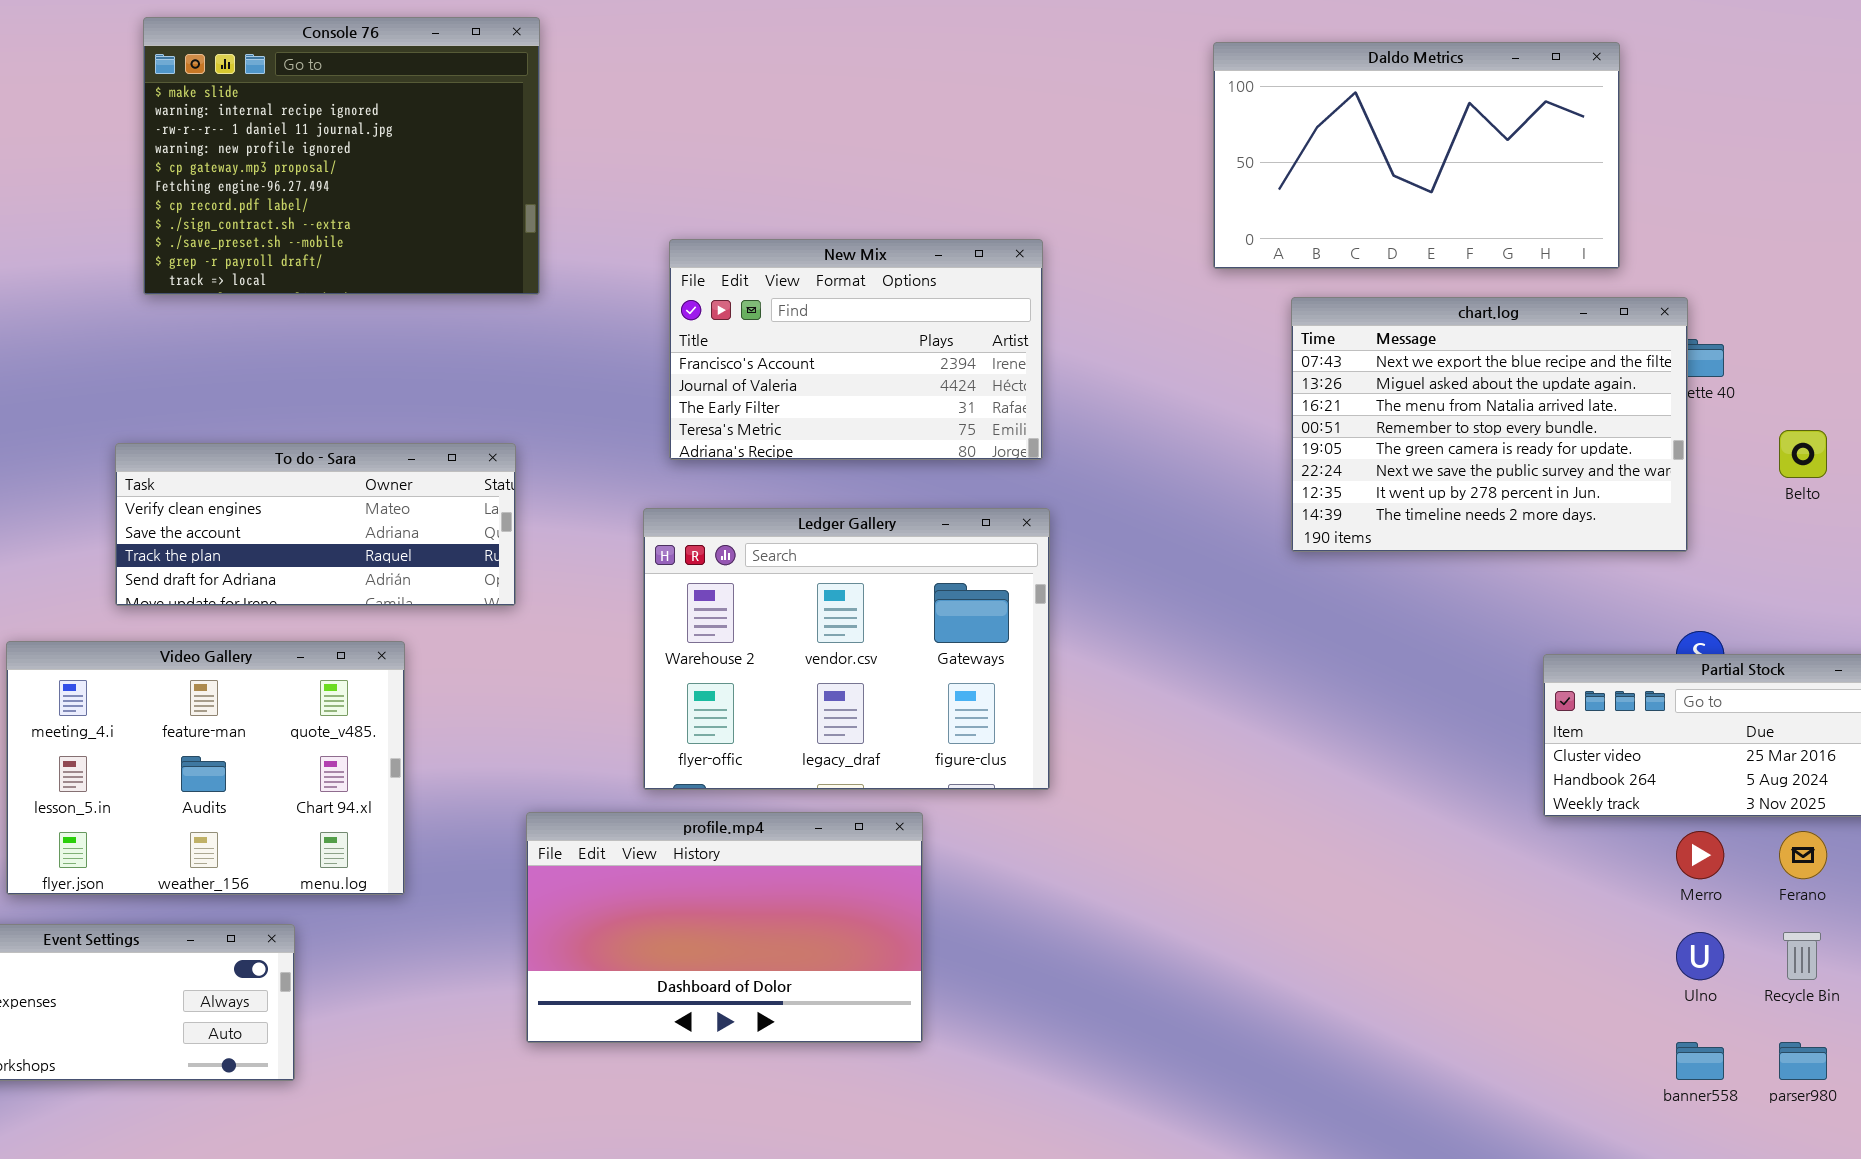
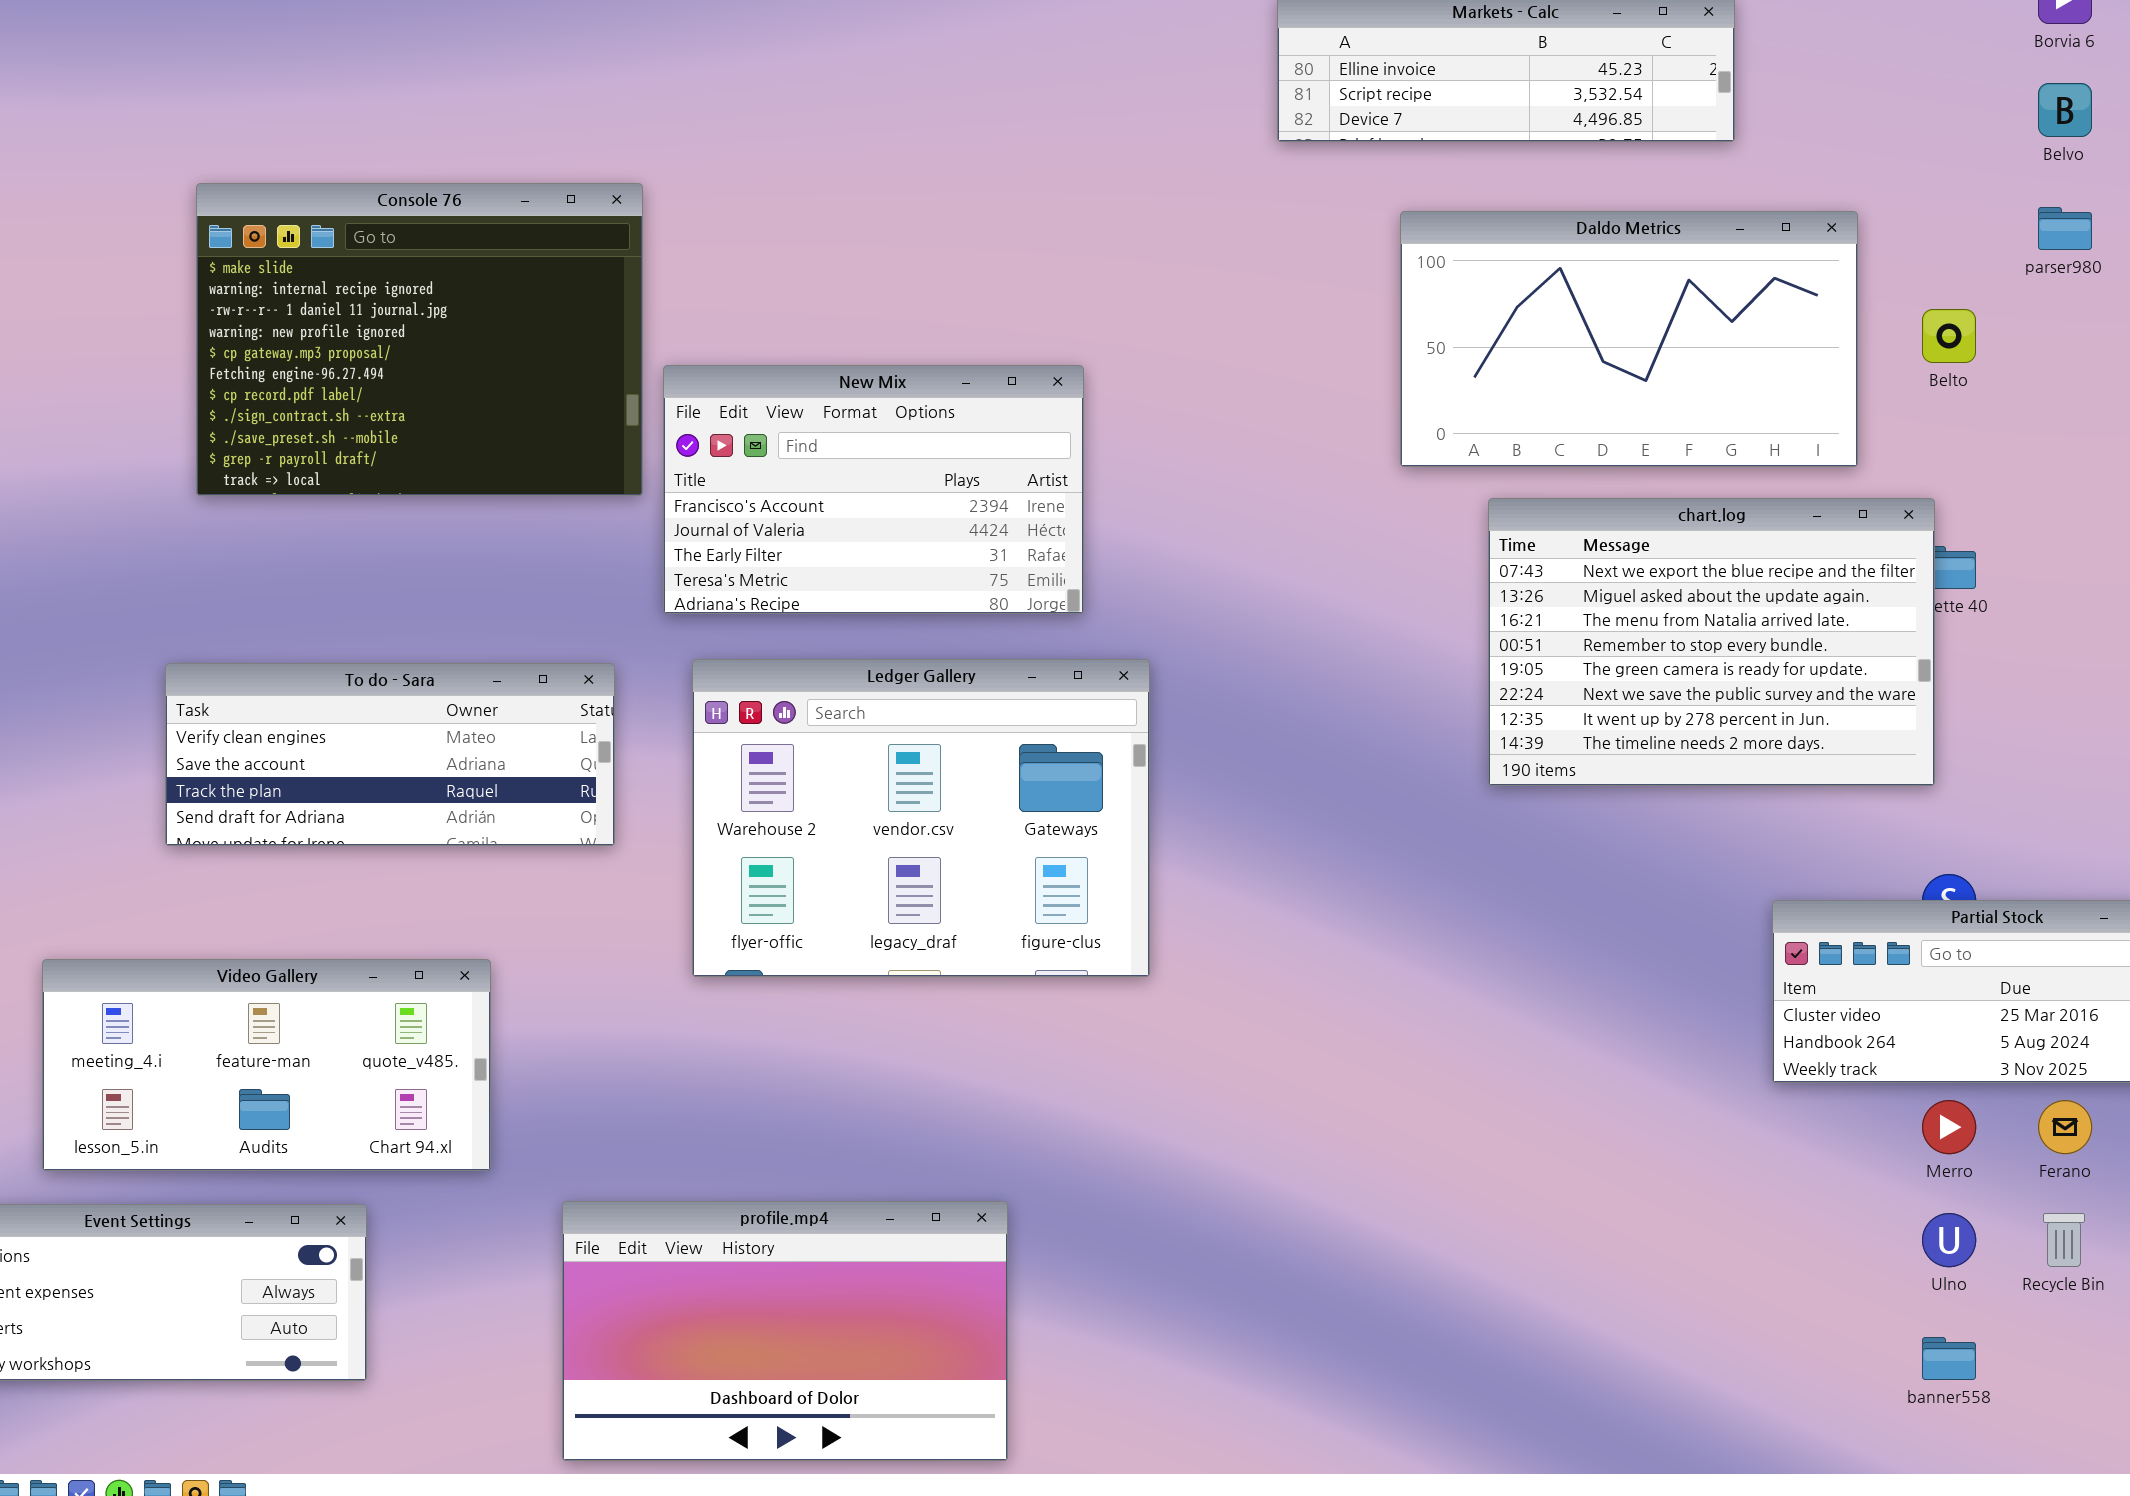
New Mix: [669,239,1043,460] -> [663,365,1084,614], moved
Belto: [1779,430,1827,478] -> [1922,309,1976,363], moved
Ledger Gallery: [643,508,1050,790] -> [692,659,1150,977], moved
Video Gallery: [6,641,405,895] -> [42,959,491,1171], resized
profile.mp4: [526,812,923,1043] -> [562,1201,1008,1461], moved
parser980: [1779,1042,1827,1080] -> [2038,207,2092,250], moved

